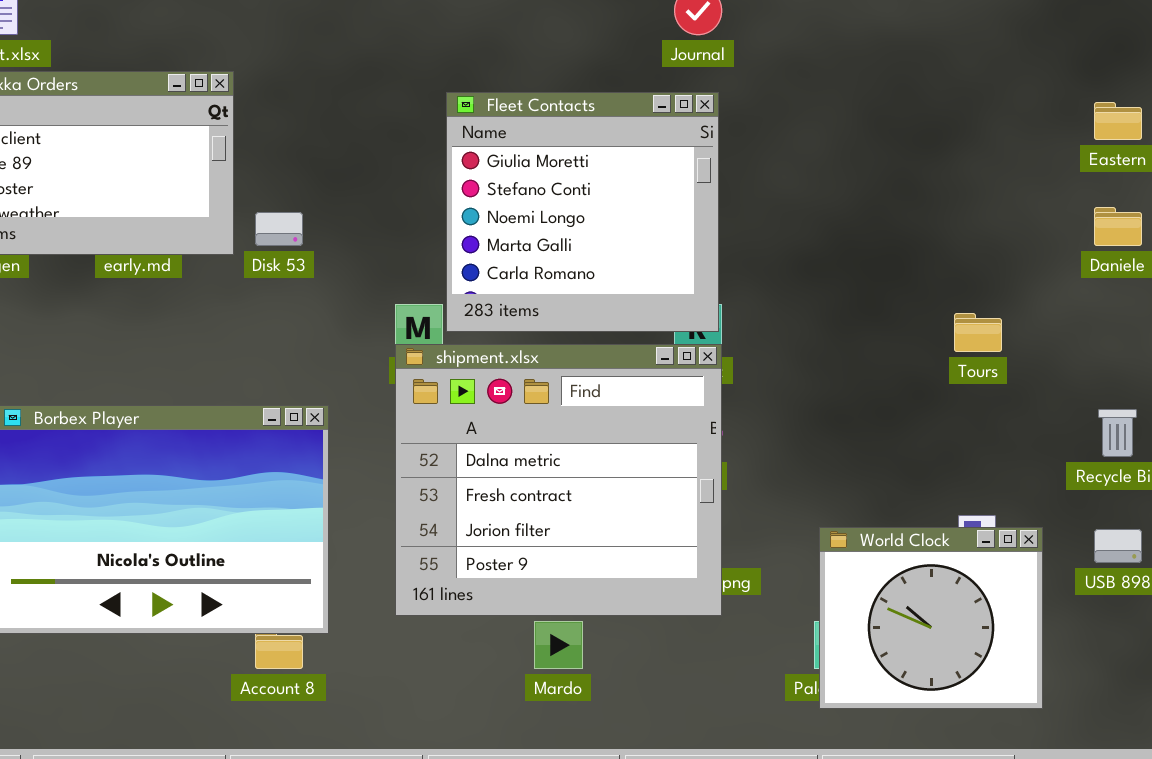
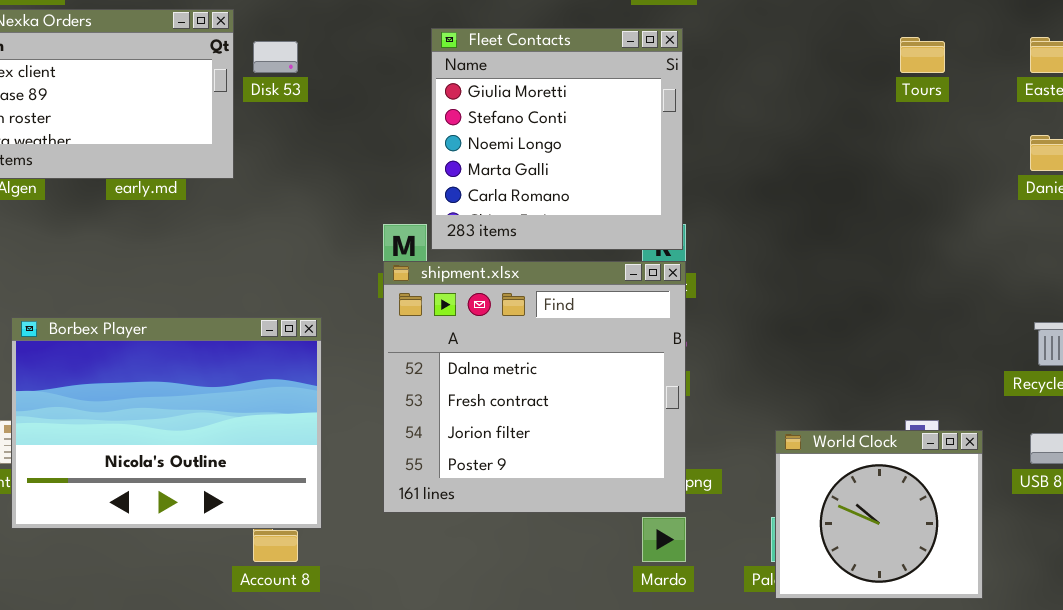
Disk 53: [255,212,303,246] -> [253,41,298,73], moved
Tours: [954,313,1002,352] -> [900,37,945,73], moved
Mardo: [534,621,583,669] -> [642,517,686,562], moved

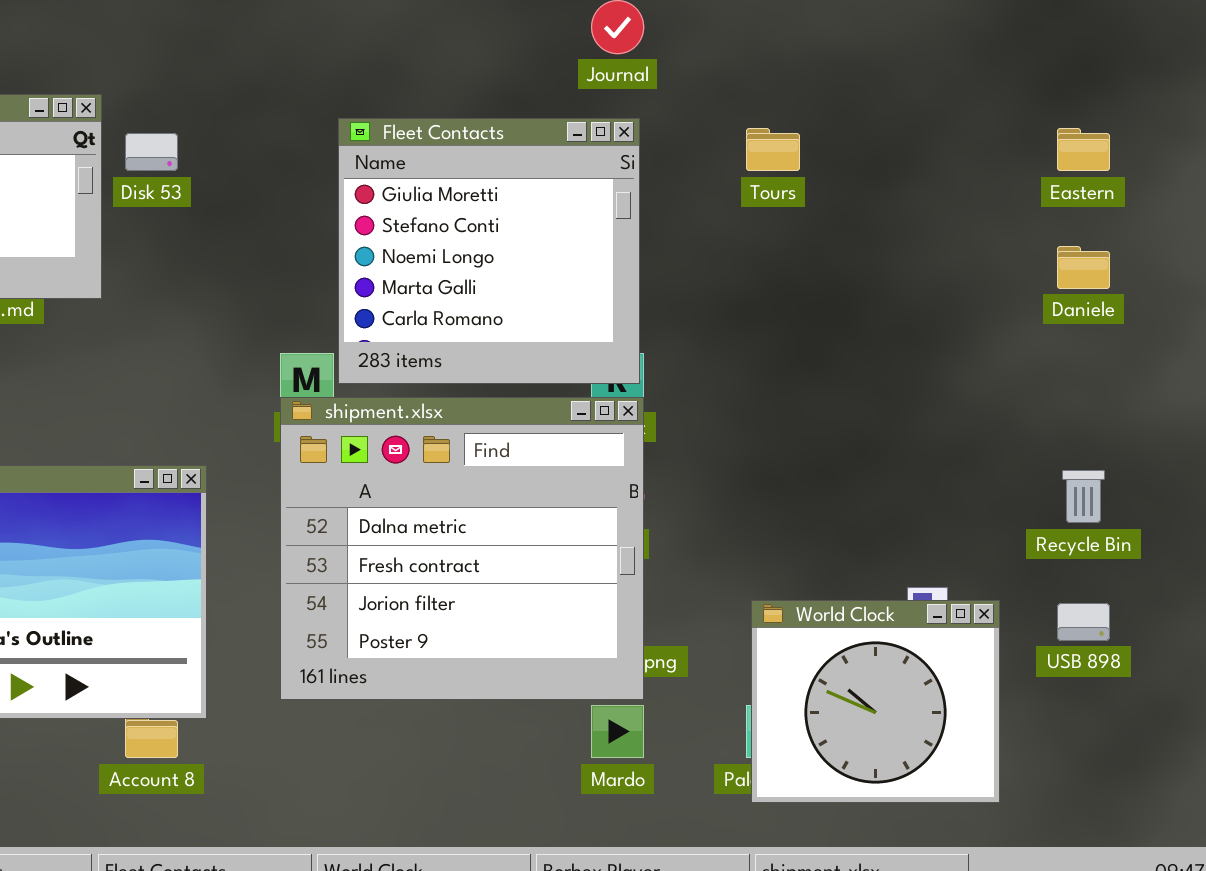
Tours: [900,37,945,73] -> [746,128,800,171], moved

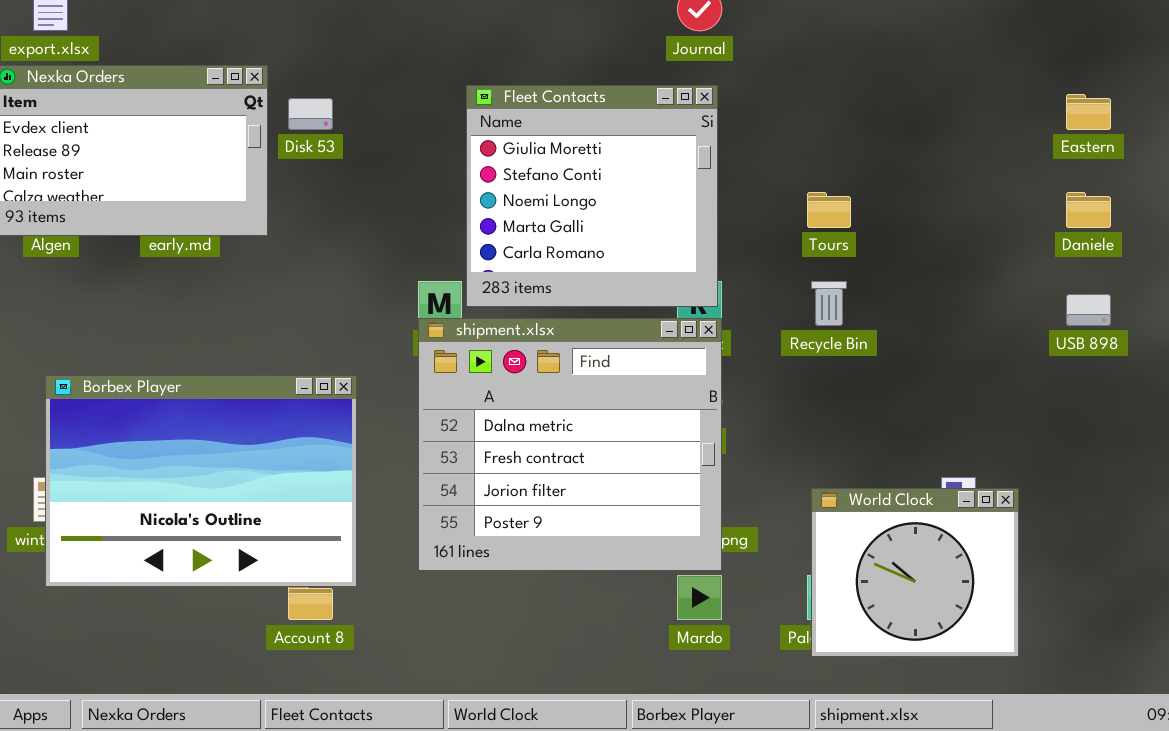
Tours: [746,128,800,171] -> [807,192,851,228], moved
Recycle Bin: [1062,470,1105,523] -> [811,281,847,326], moved
USB 898: [1057,603,1110,641] -> [1066,294,1111,326], moved

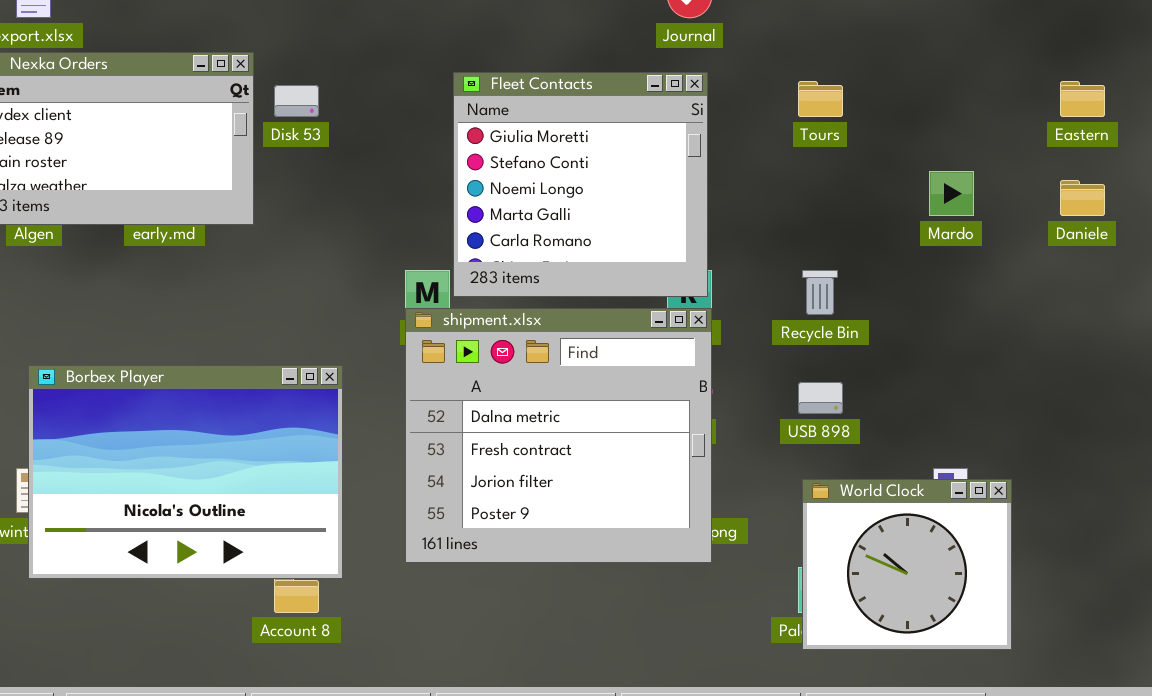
Tours: [807,192,851,228] -> [798,81,843,117], moved
USB 898: [1066,294,1111,326] -> [798,382,843,414], moved
Mardo: [677,575,722,620] -> [929,171,974,216], moved

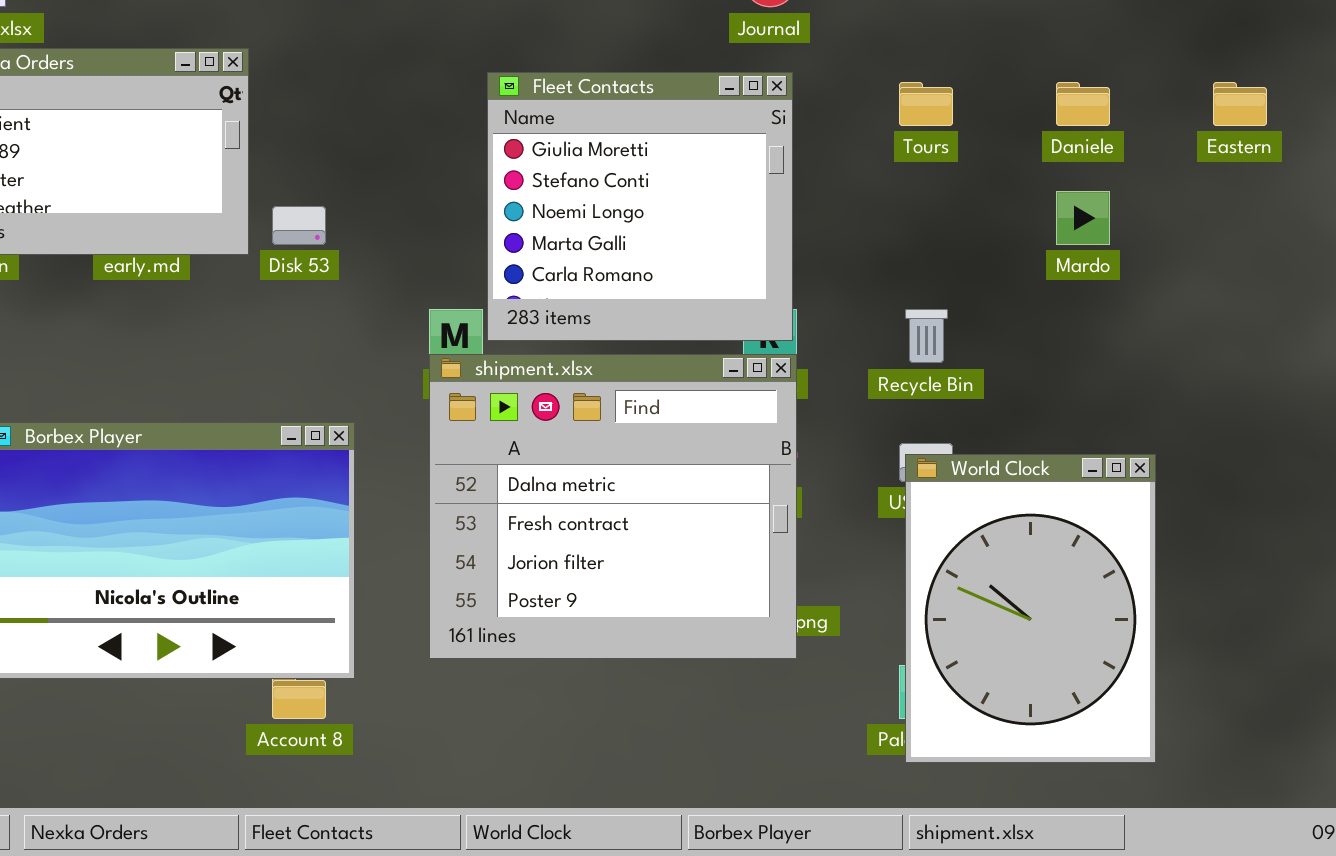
Disk 53: [274,85,319,117] -> [272,206,326,245], moved
Daniele: [1060,180,1105,216] -> [1056,82,1110,126], moved
World Clock: [802,479,1012,650] -> [905,454,1156,763], resized

